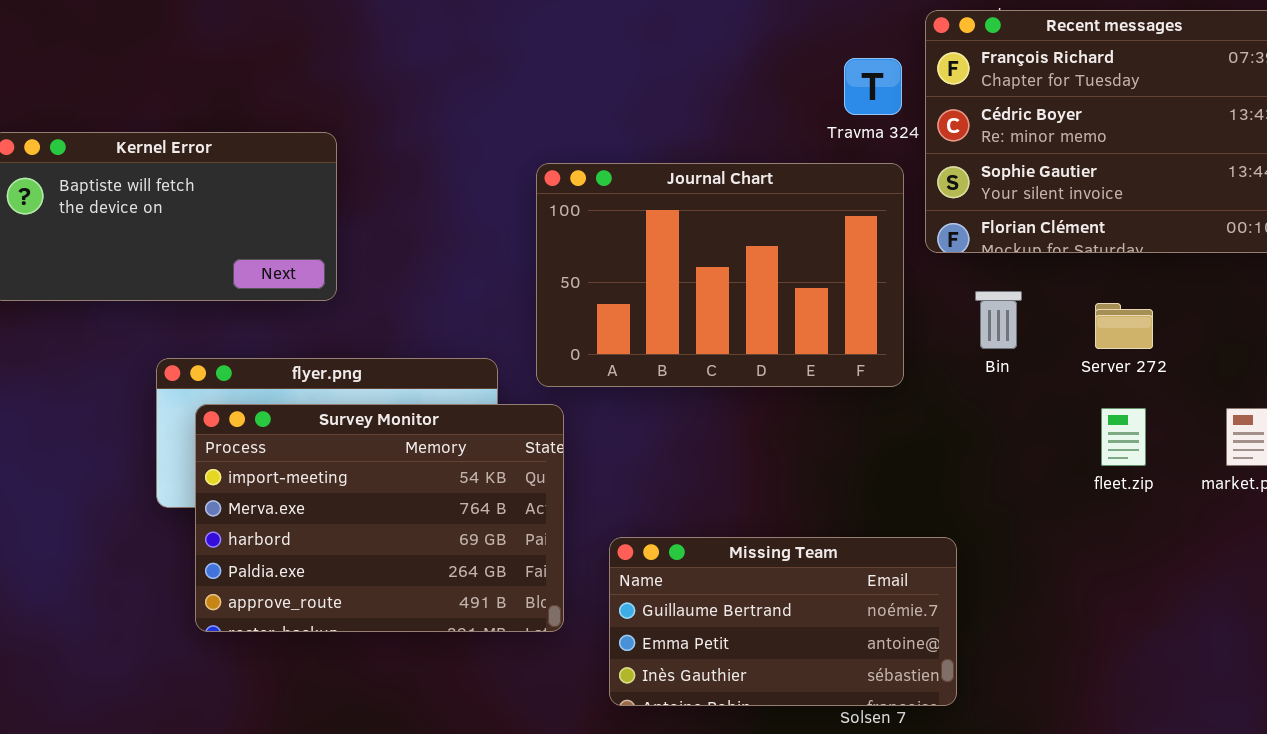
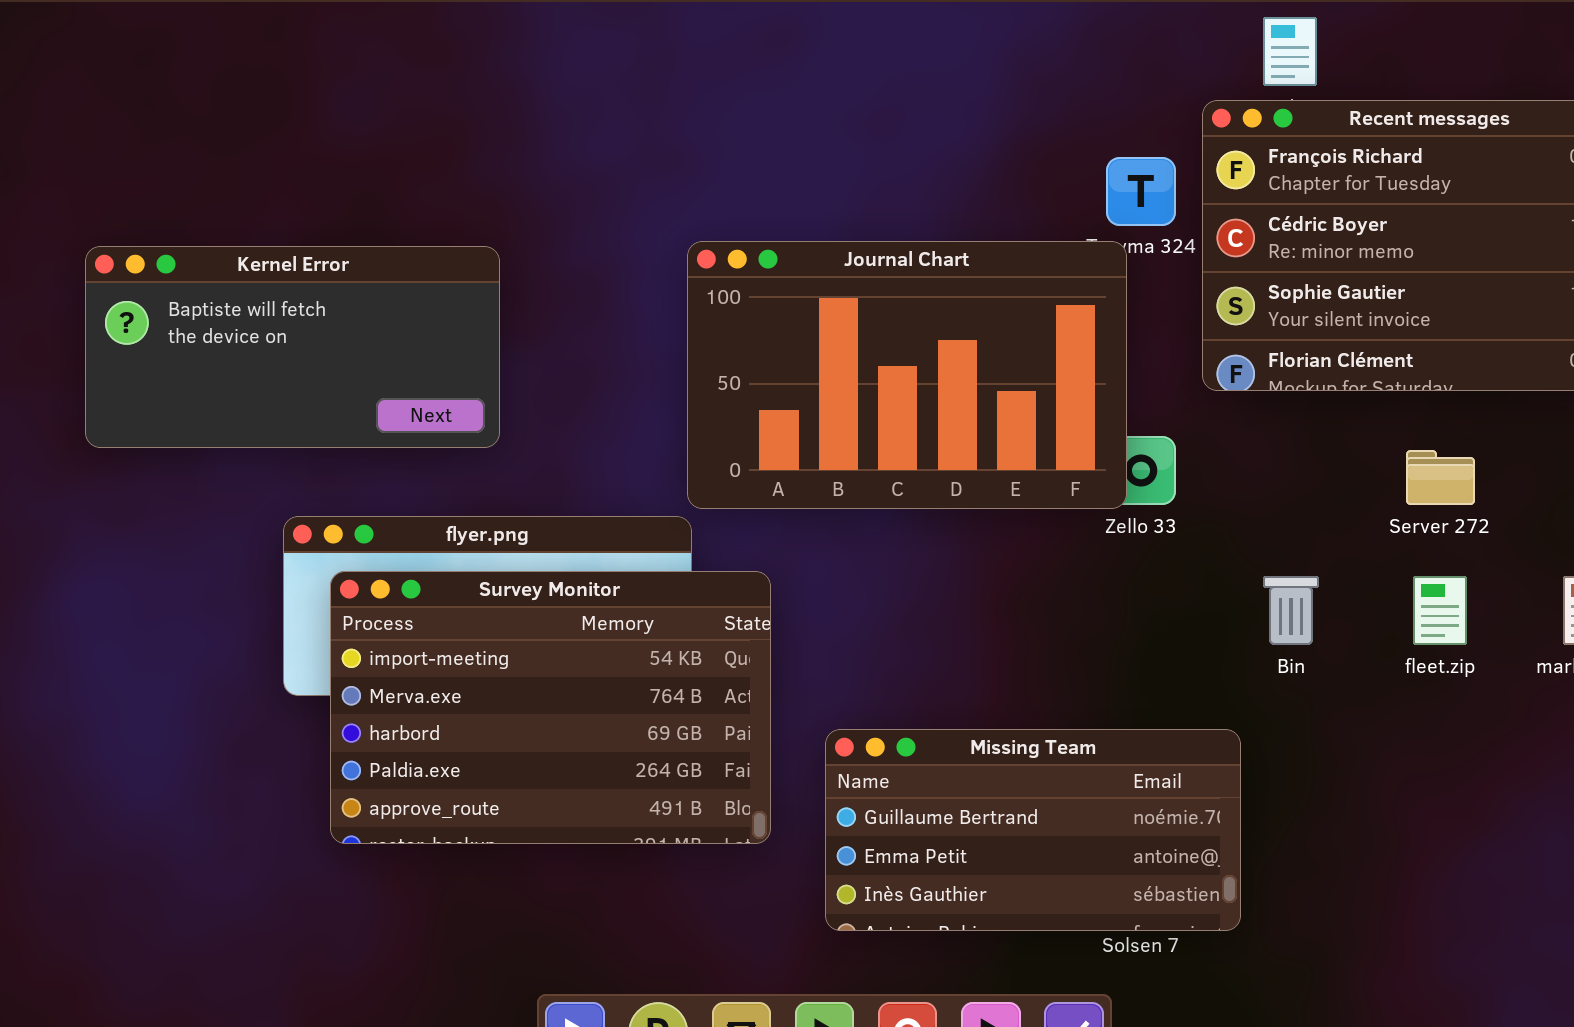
Journal Chart: [536,163,904,387] -> [687,241,1127,509], moved
Bin: [975,291,1022,349] -> [1263,576,1319,645], moved

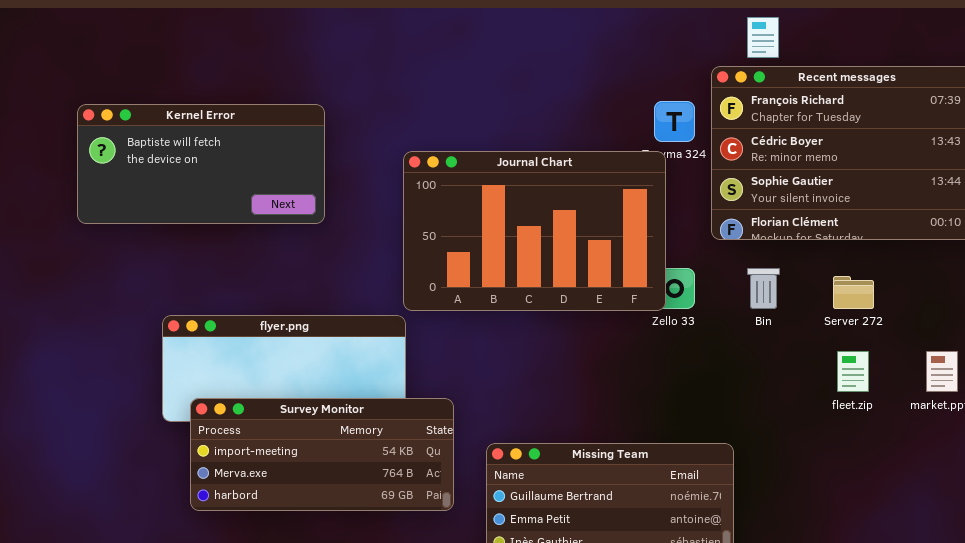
Kernel Error: [85,246,500,448] -> [77,104,325,224], moved
Survey Monitor: [330,571,771,844] -> [190,398,454,511], resized
Bin: [1263,576,1319,645] -> [747,268,780,309], moved

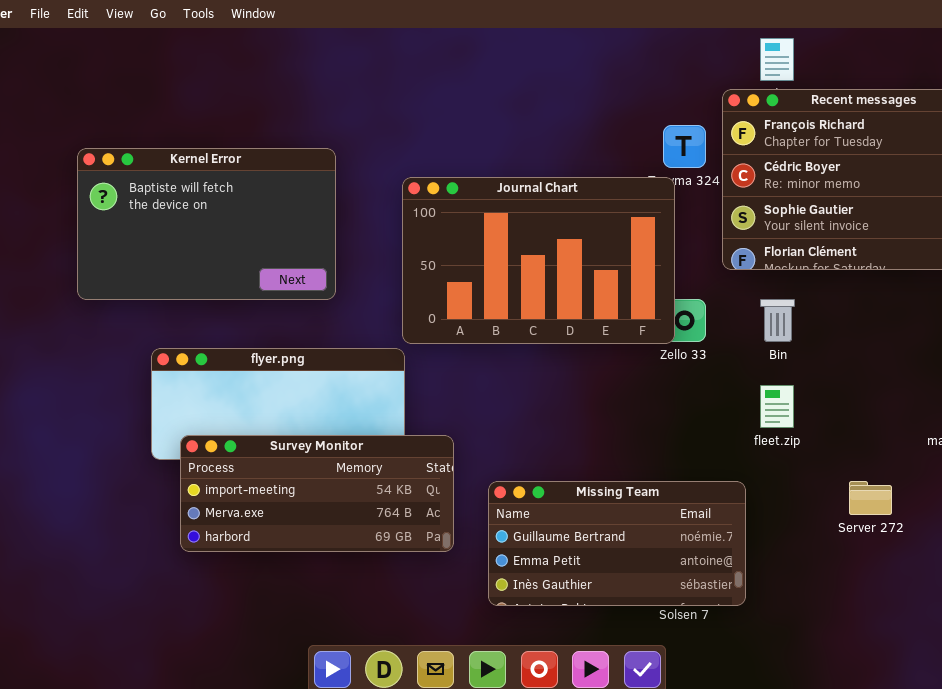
Kernel Error: [77,104,325,224] -> [77,148,336,300], moved, resized
Server 272: [833,276,874,309] -> [849,481,892,515], moved
fleet.zip: [837,351,869,392] -> [760,385,794,428], moved

